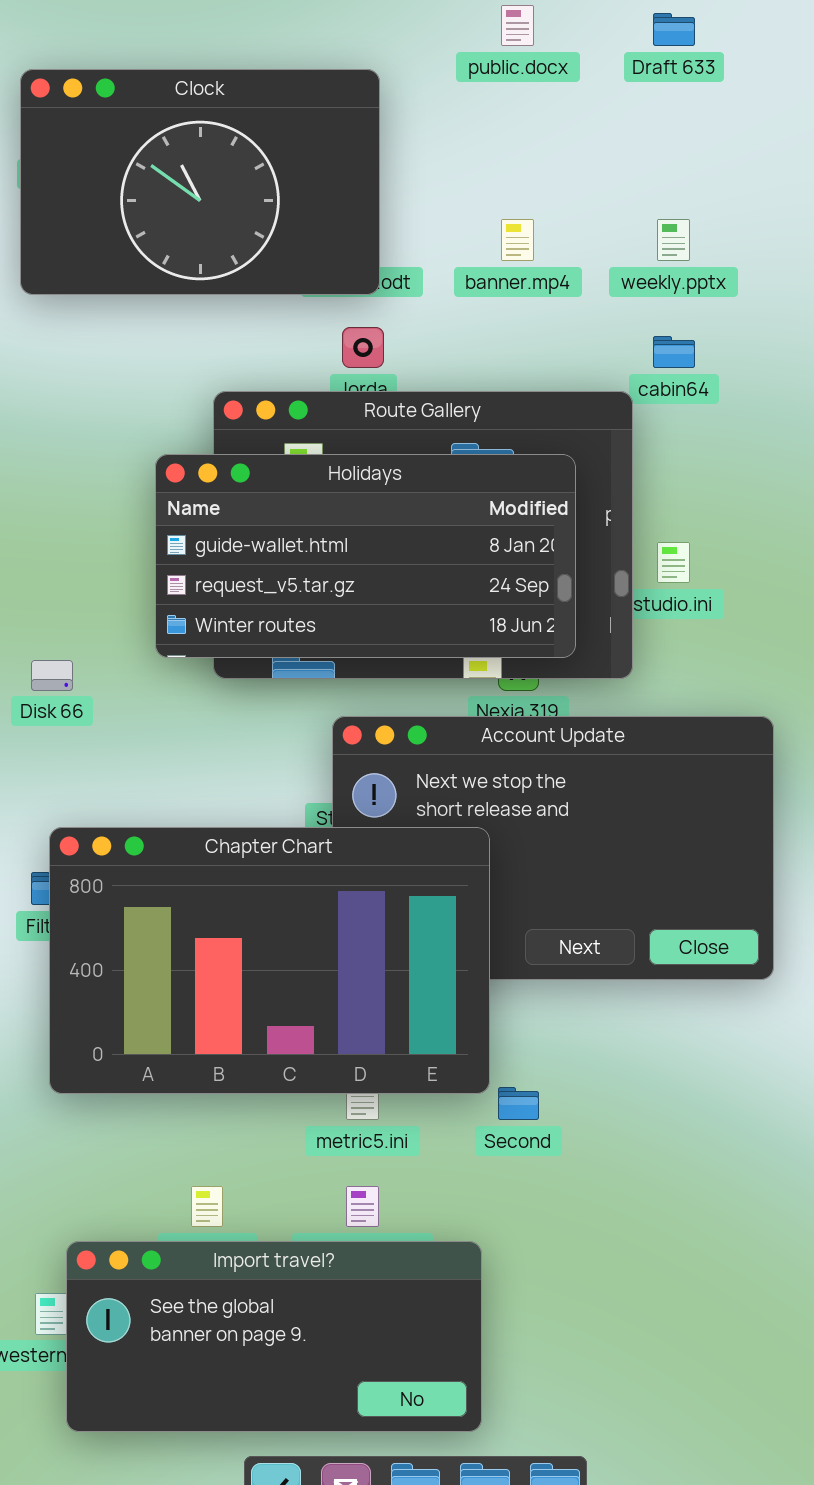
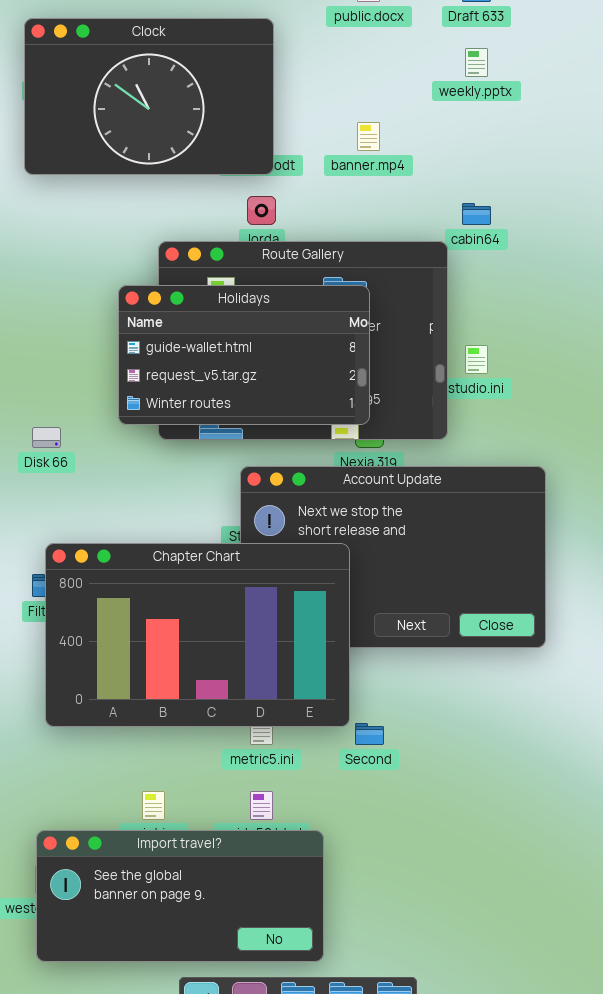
weekly.pptx: [657,219,690,261] -> [465,48,488,77], moved
Holidays: [155,454,576,658] -> [118,285,370,425], resized
Import travel?: [66,1241,482,1432] -> [36,830,324,962], moved

